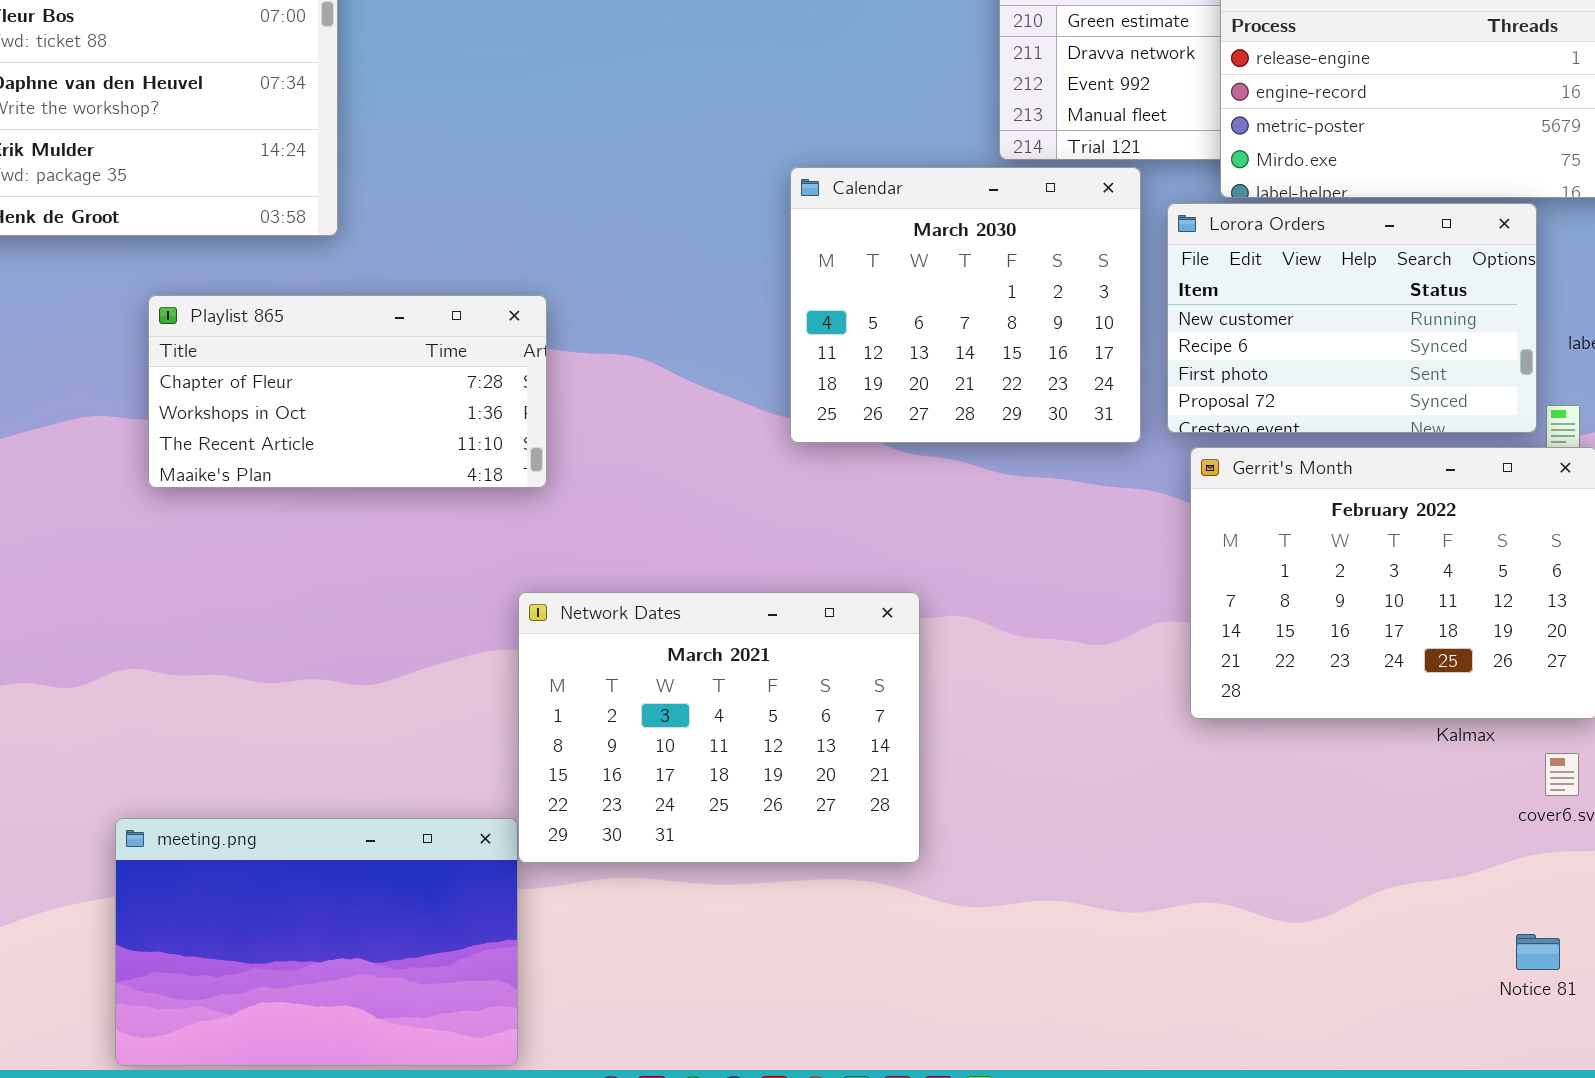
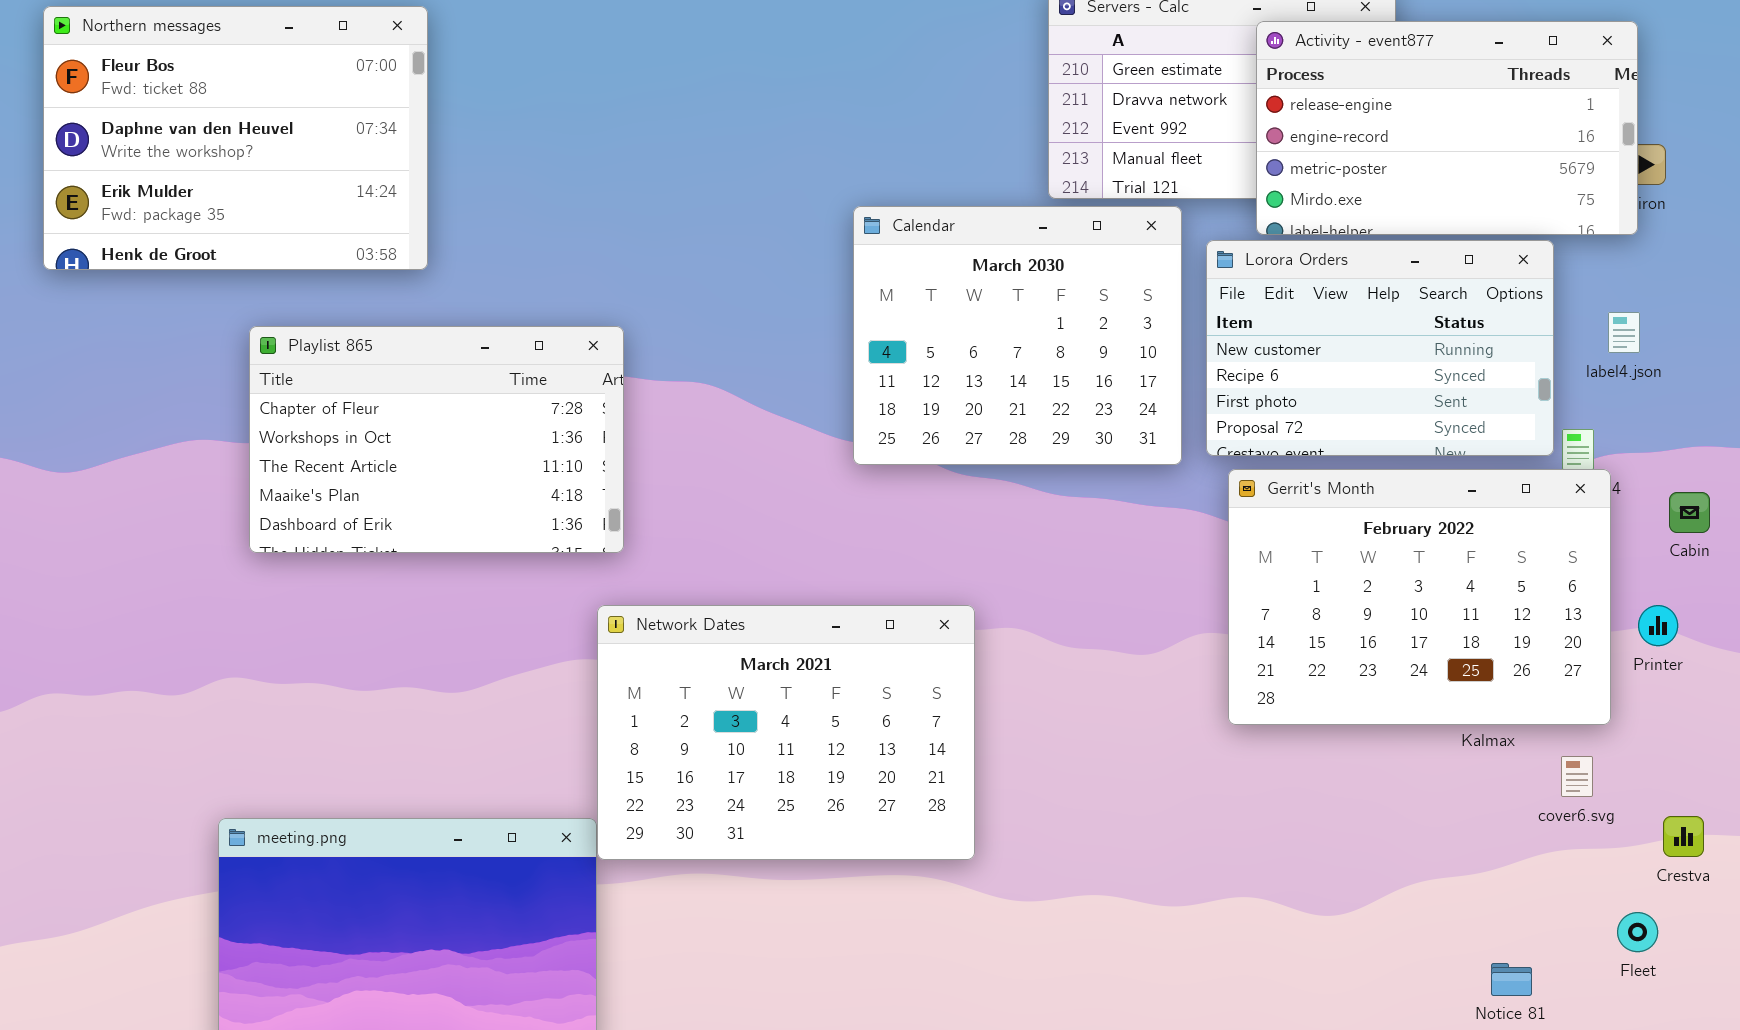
Playlist 865: [148,295,547,488] -> [249,326,624,553], resized
Notice 81: [1516,934,1560,970] -> [1491,963,1532,996], moved

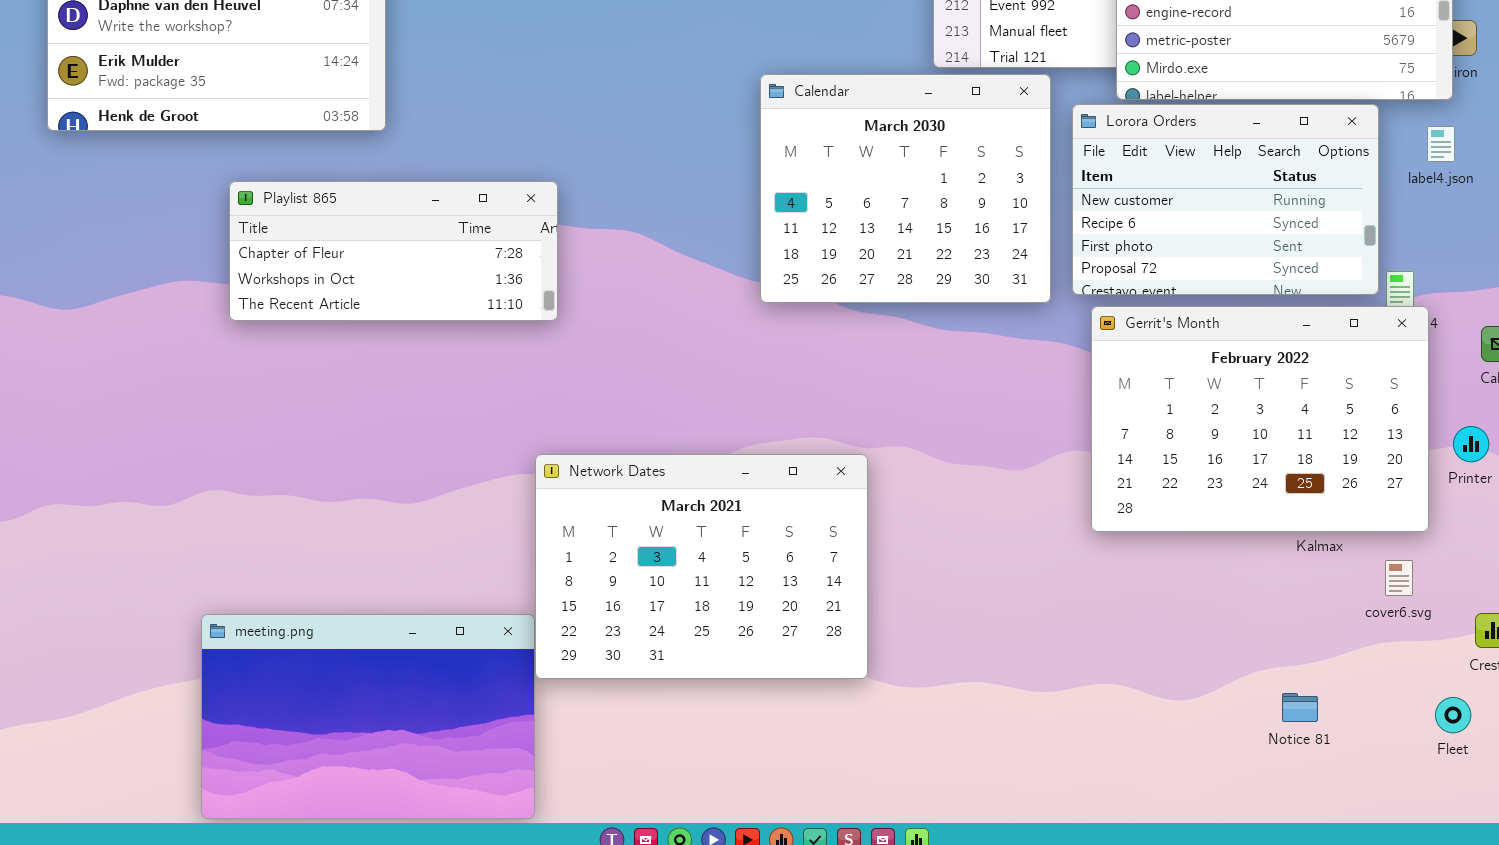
label4.json: [1608,312,1640,353] -> [1427,126,1455,162], moved
Playlist 865: [249,326,624,553] -> [229,181,558,321], resized
Network Dates: [597,605,975,860] -> [535,454,868,679], moved
Notice 81: [1491,963,1532,996] -> [1282,693,1318,722], moved

